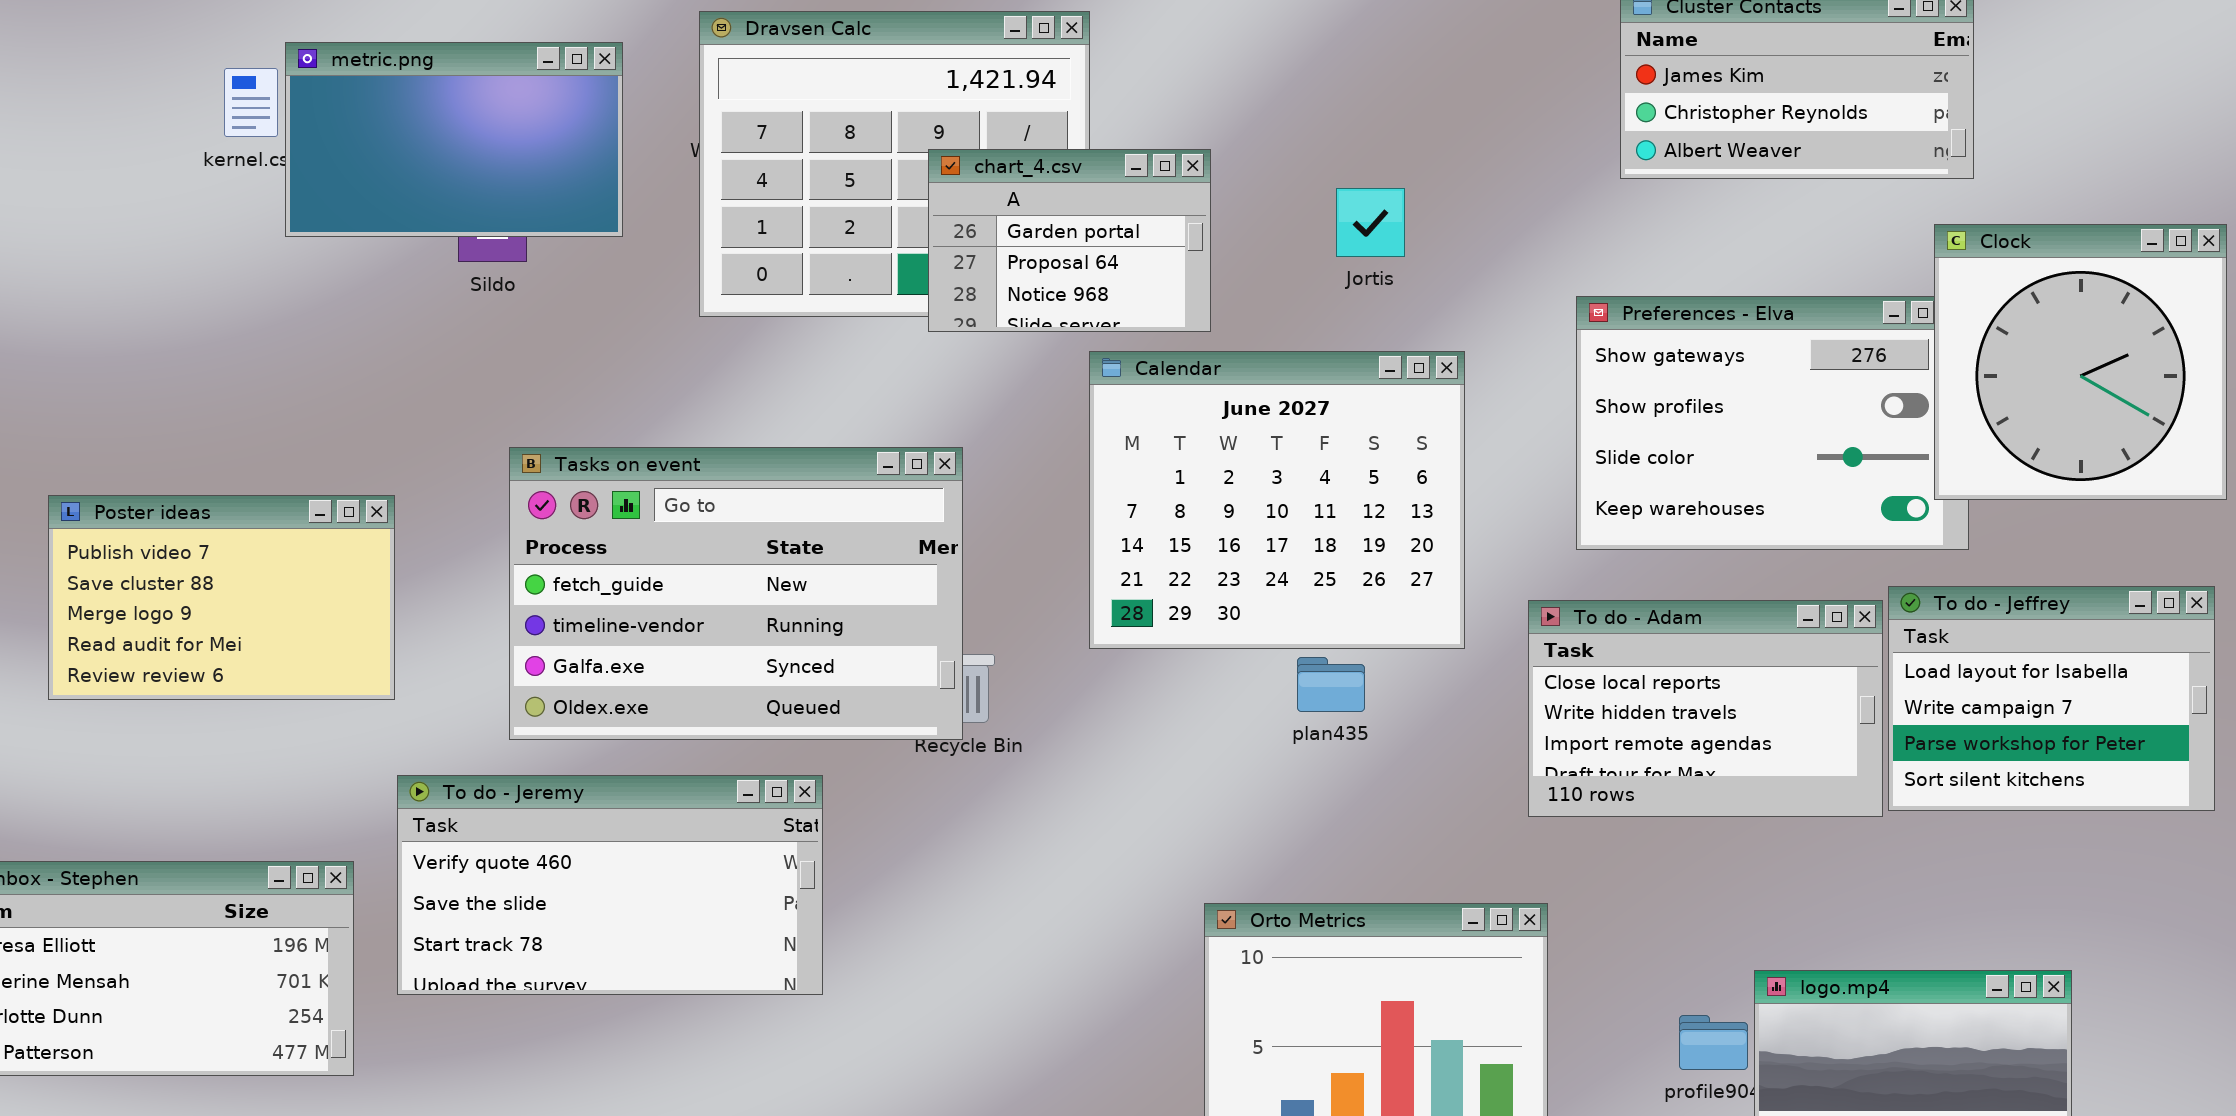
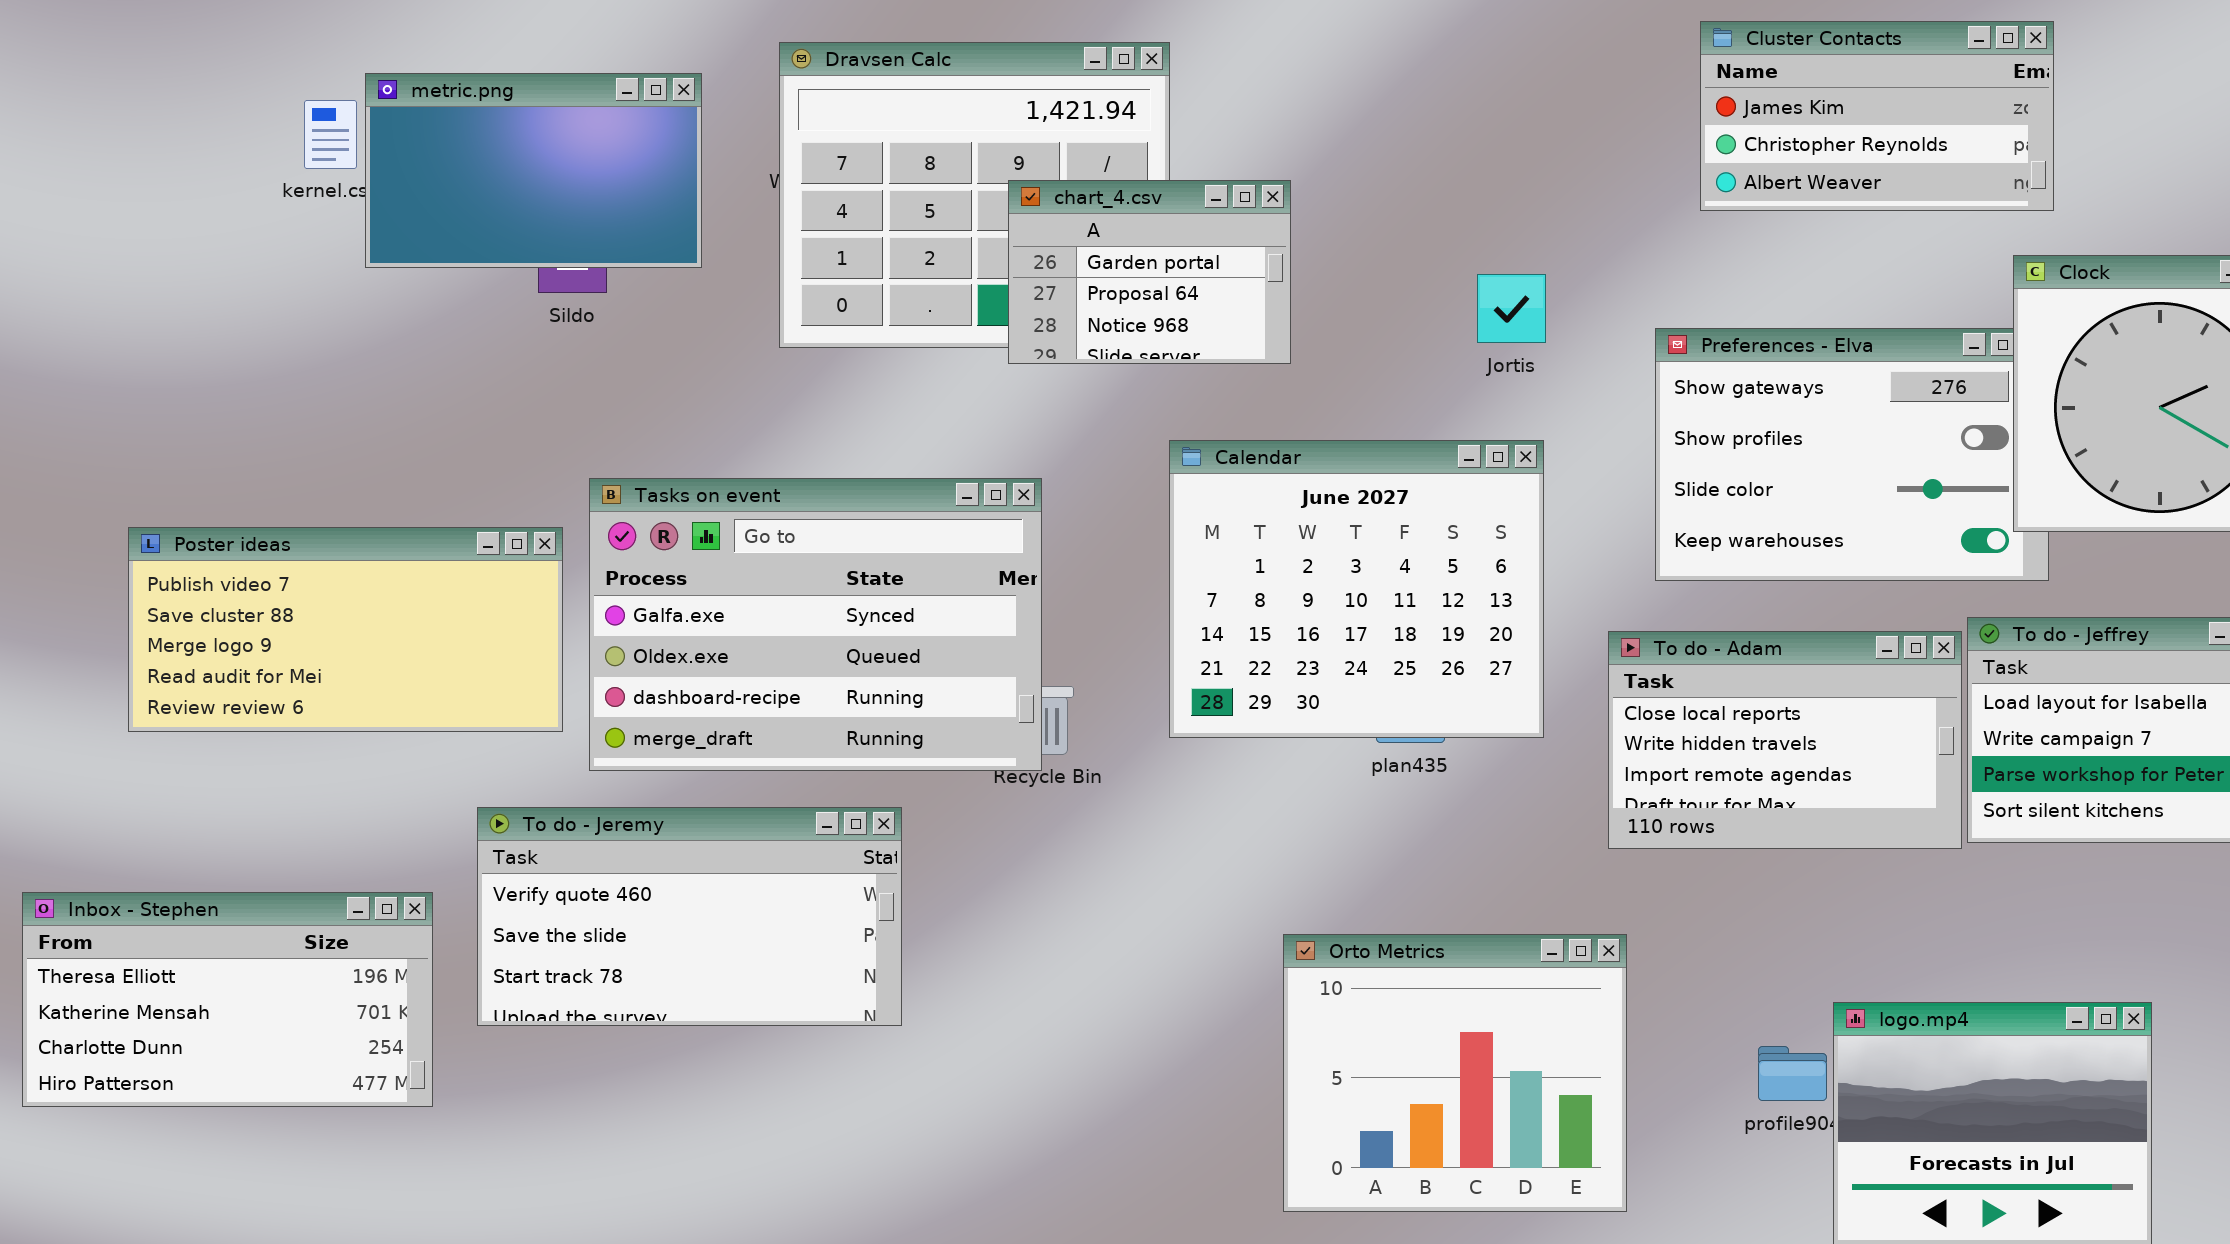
Jortis: [1336,188,1405,257] -> [1477,274,1546,343], moved
Calendar: [1089,351,1465,649] -> [1169,440,1544,738], moved
Tasks on event: [509,447,963,740] -> [589,478,1042,771], scrolled down 2 rows
Poster ideas: [48,495,395,700] -> [128,527,563,732], resized

